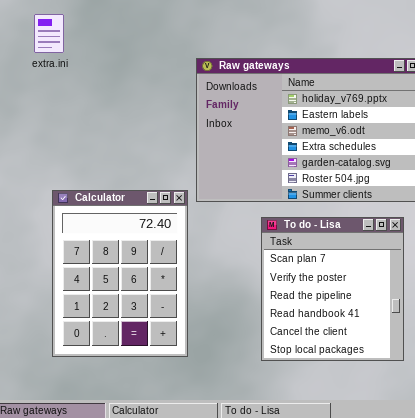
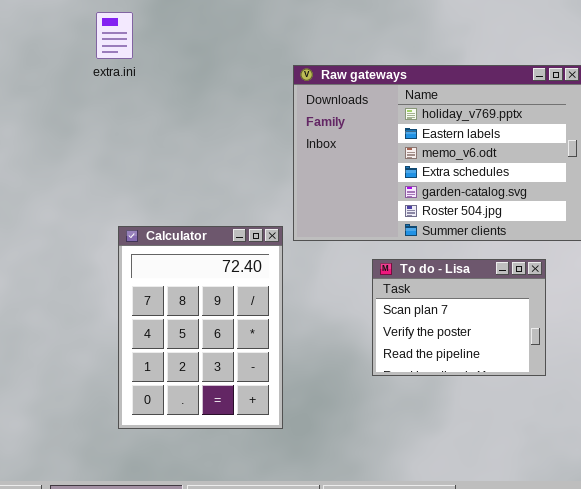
To do - Lisa: [261,217,404,361] -> [372,259,546,376], resized

